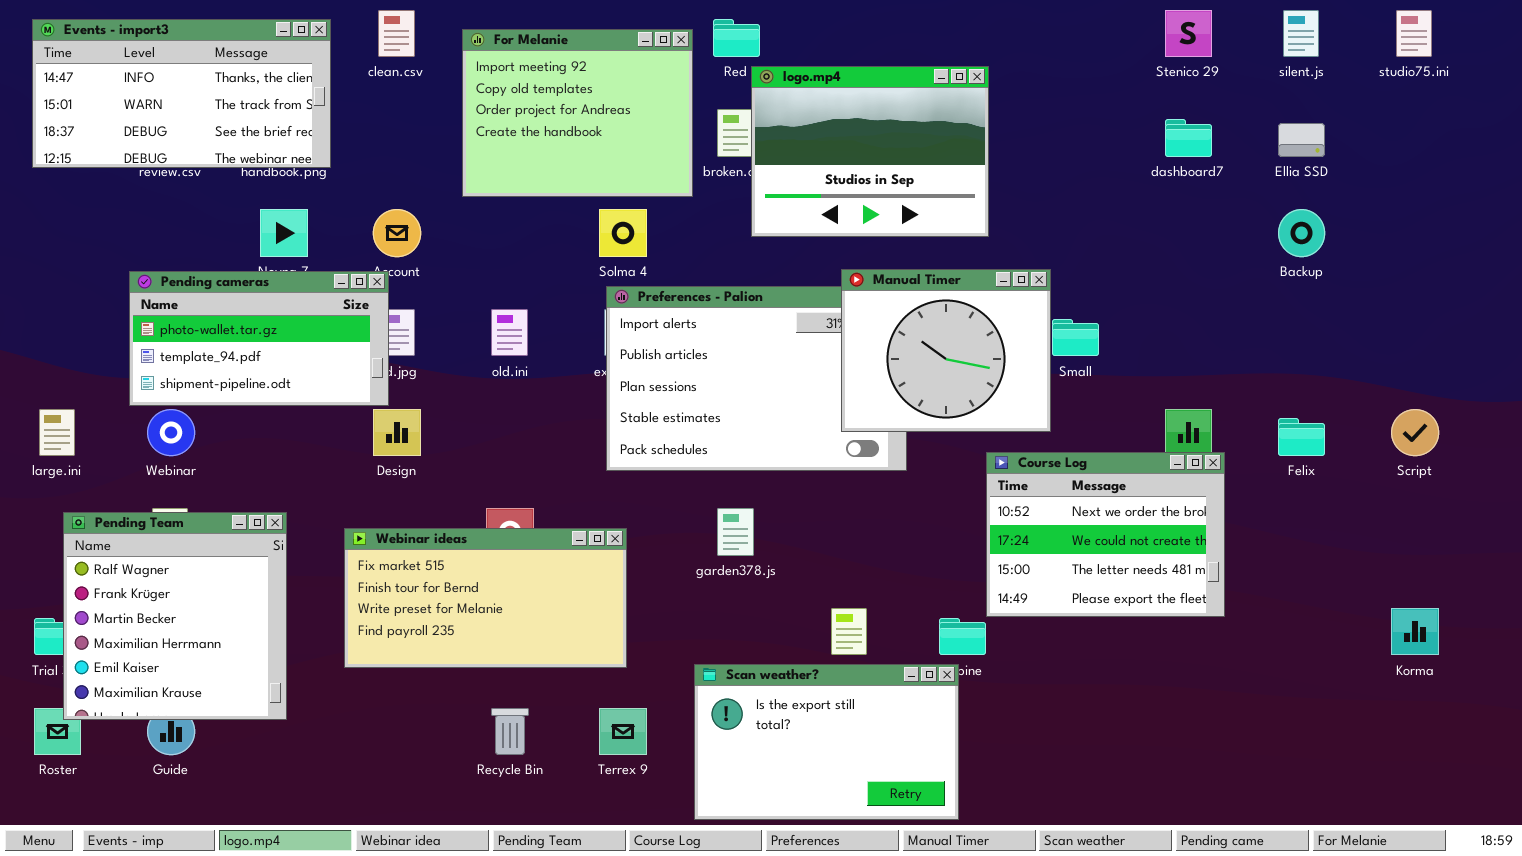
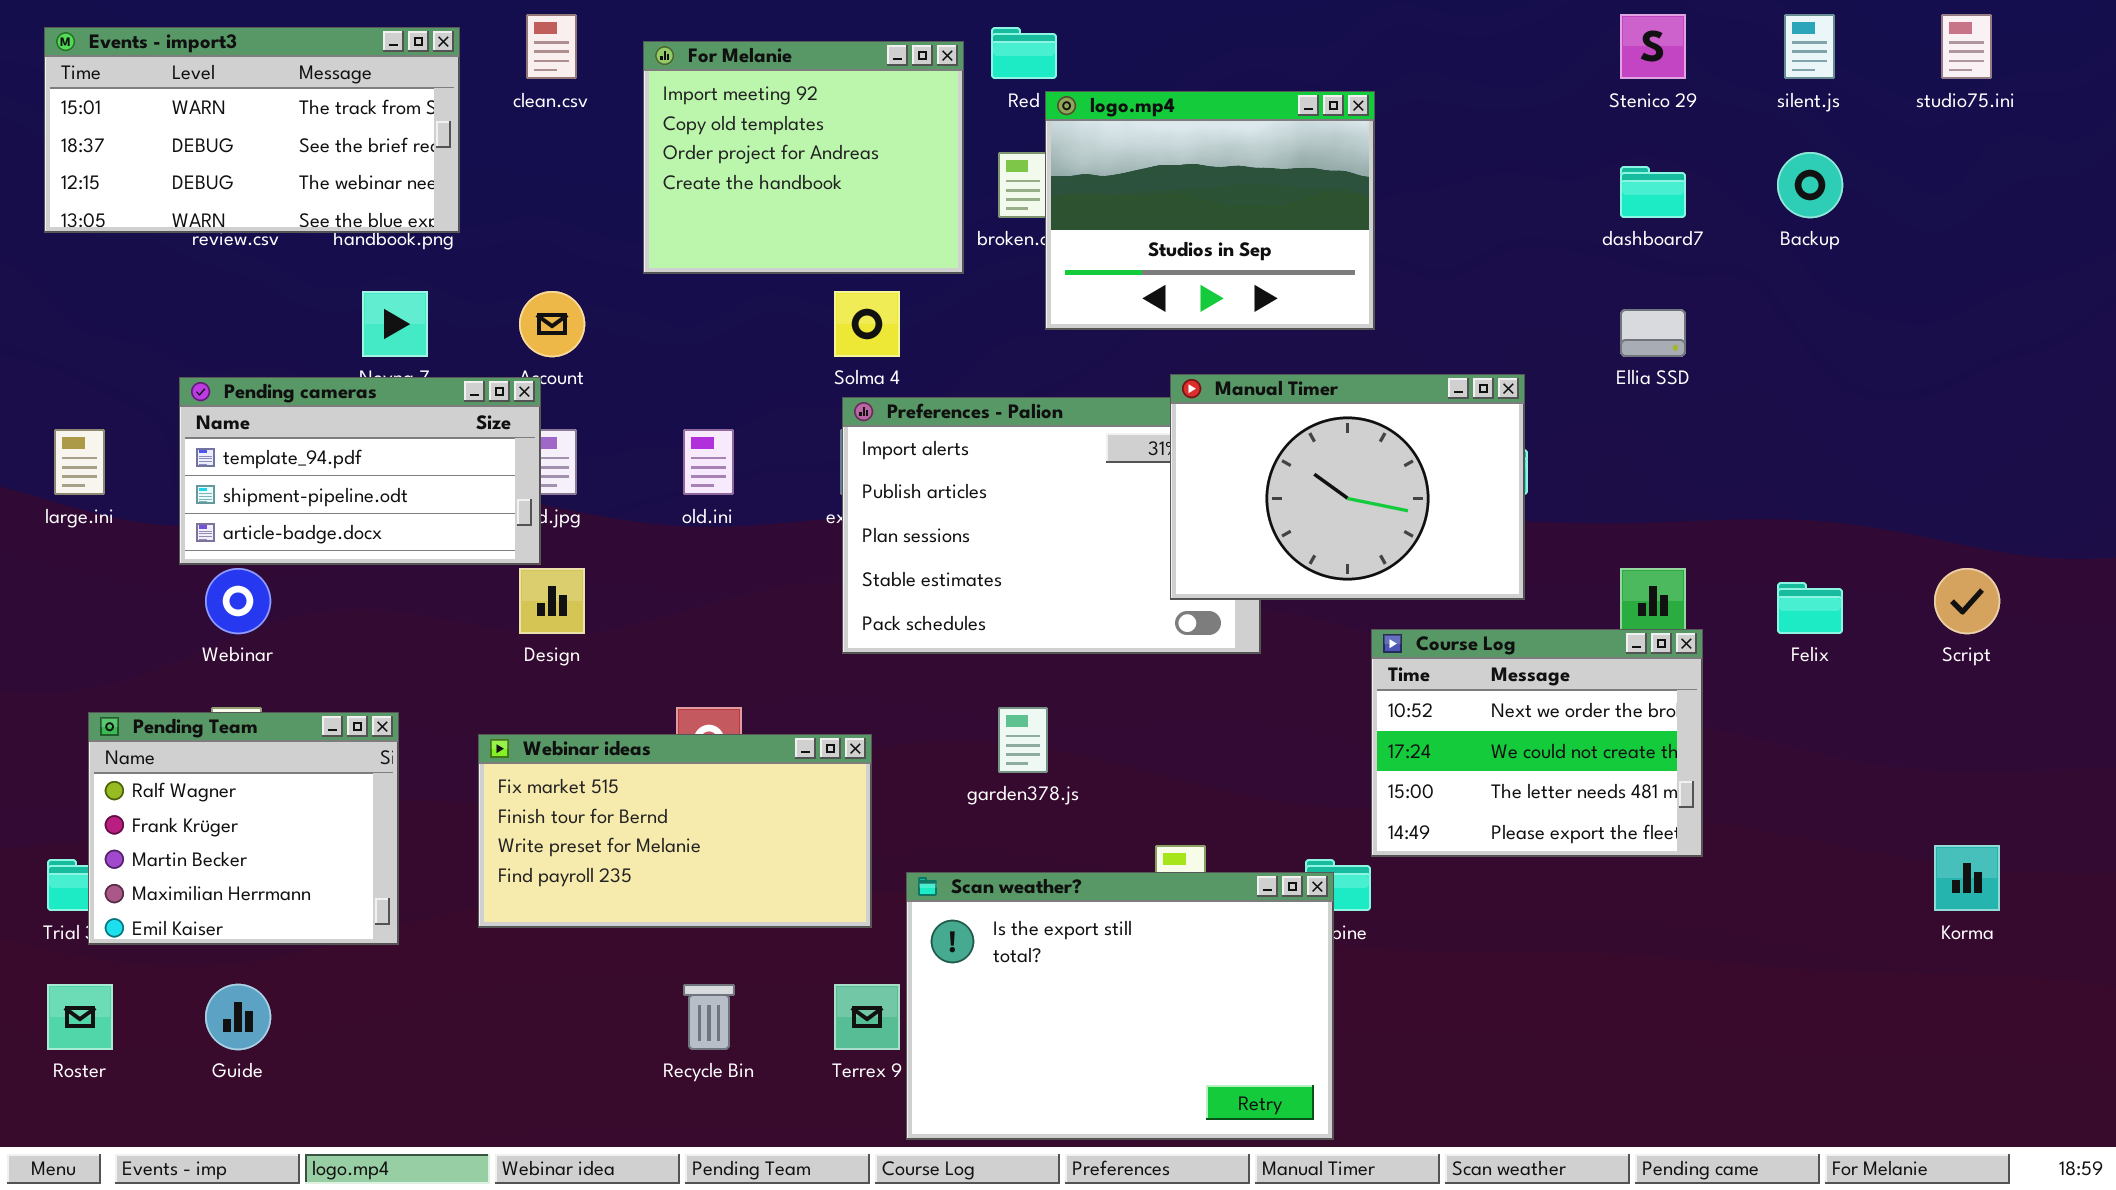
Events - import3: [32,19,331,168] -> [44,27,460,233], scrolled down 1 row
Ellia SSD: [1278,123,1325,157] -> [1620,309,1686,357], moved
Backup: [1278,209,1325,257] -> [1777,152,1843,218], moved
Manual Timer: [841,269,1051,432] -> [1170,374,1525,600], resized
Pending cameras: [129,271,389,406] -> [179,377,541,565], scrolled down 1 row
large.ini: [39,409,75,456] -> [54,429,105,495], moved
Pending Team: [63,512,287,720] -> [88,712,399,945], resized
Scan weather?: [694,664,959,820] -> [906,872,1334,1140], resized

